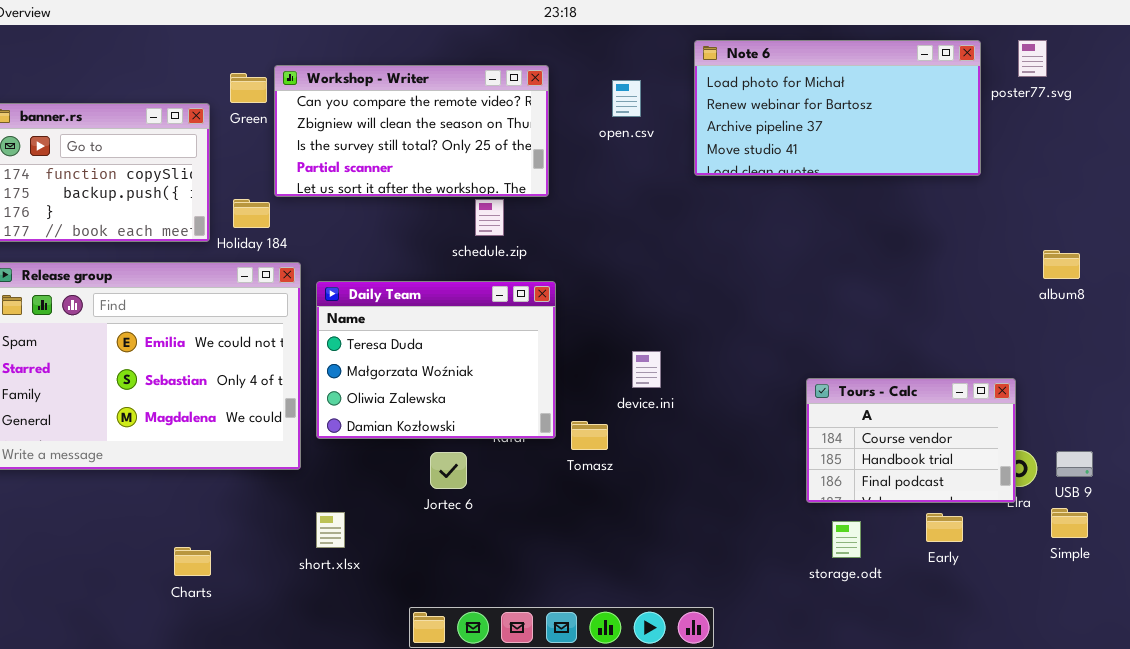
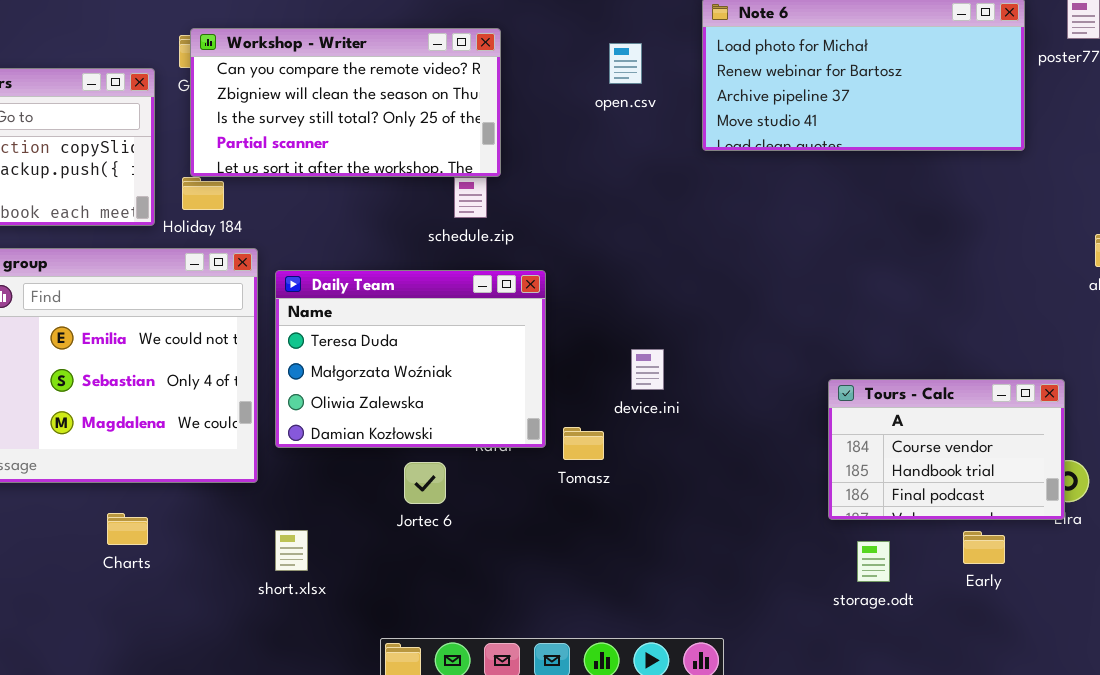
Workshop - Writer: [274,65,549,197] -> [190,28,501,177], moved
Charts: [174,547,211,576] -> [107,513,148,545], moved

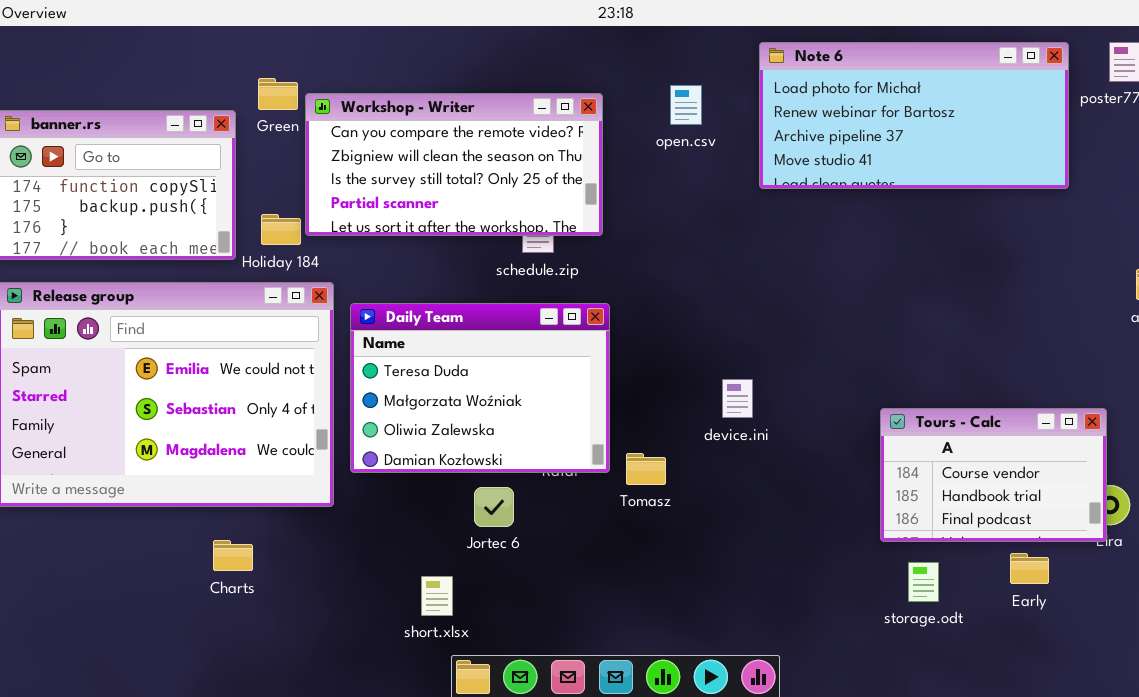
Workshop - Writer: [190,28,501,177] -> [305,93,603,236], moved
device.ini: [631,349,664,390] -> [722,379,753,418], moved
Charts: [107,513,148,545] -> [213,540,253,571], moved
short.xlsx: [275,530,308,571] -> [421,576,453,616], moved

